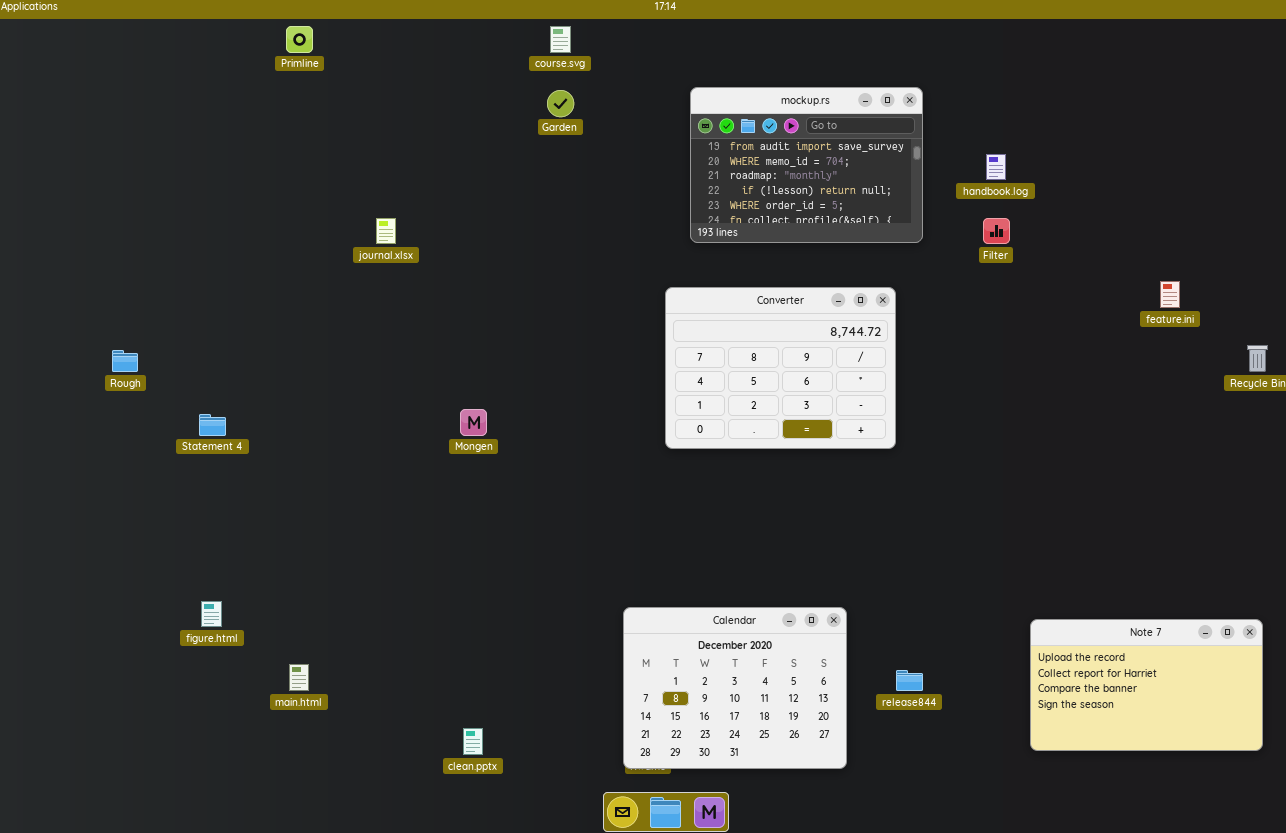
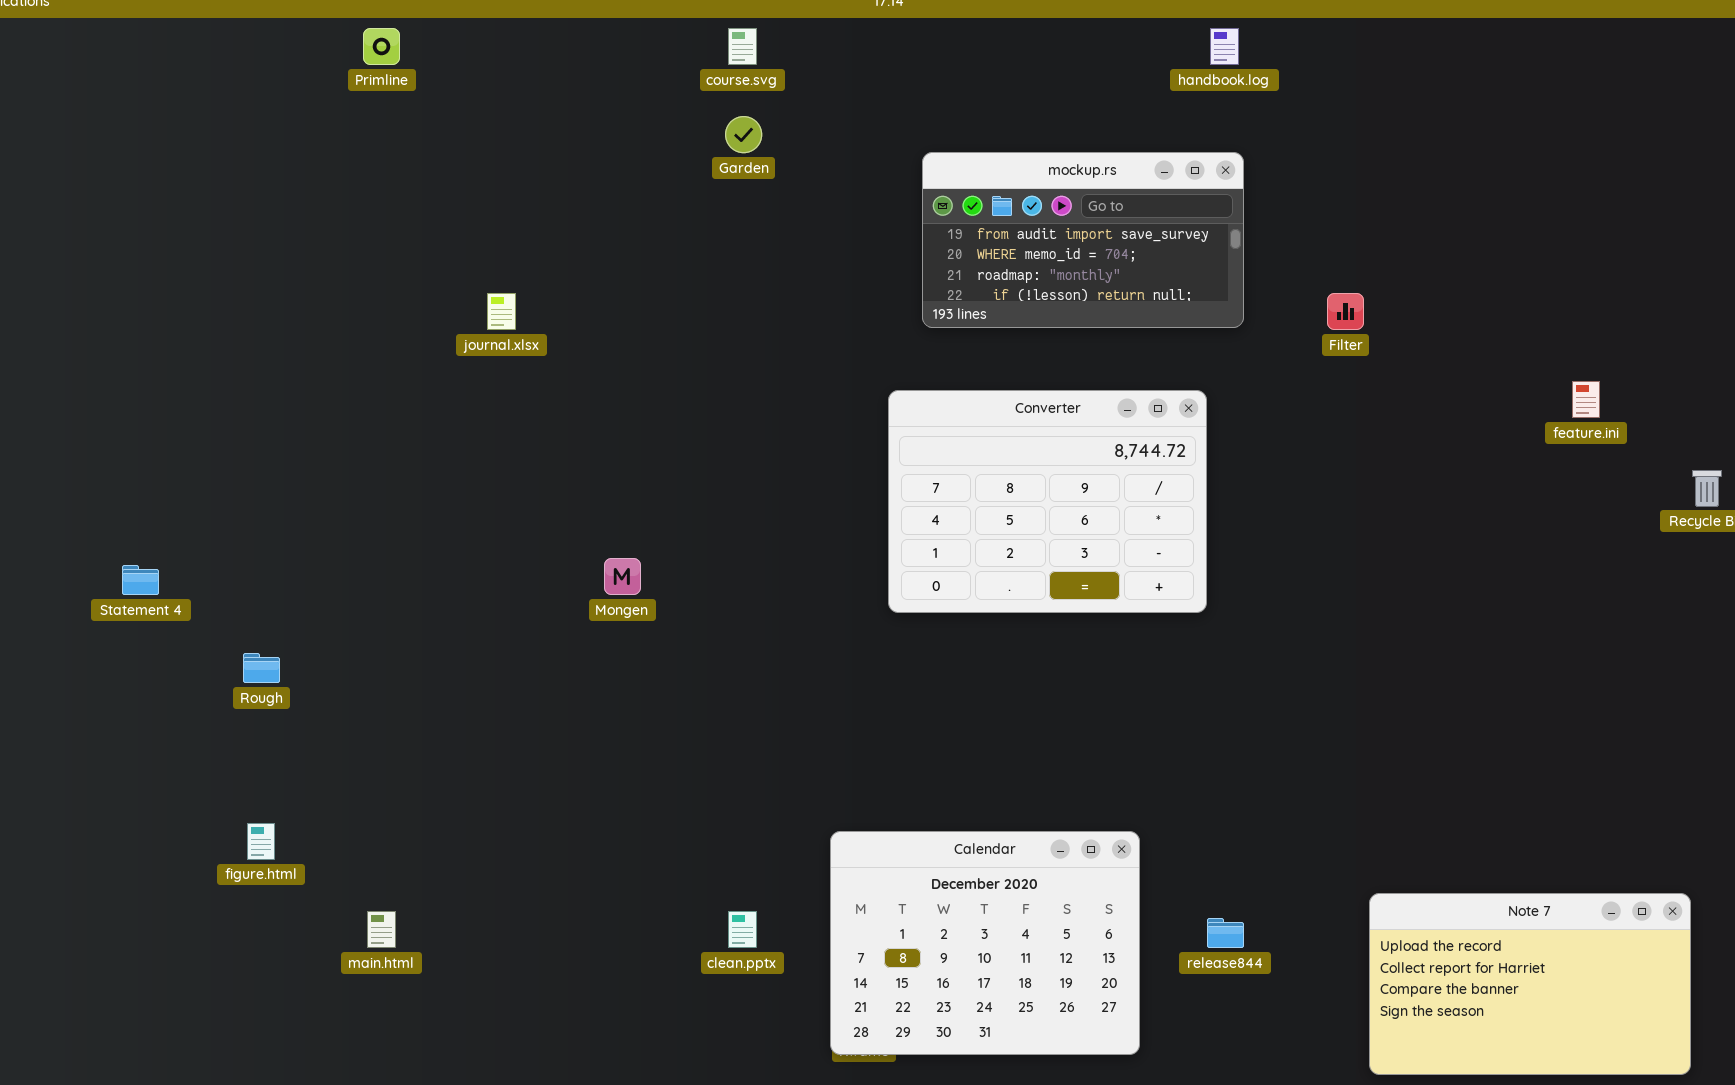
mockup.rs: [690,87,923,243] -> [922,152,1244,328], resized
handbook.log: [986,154,1006,180] -> [1210,28,1239,65], moved
Rough: [112,350,138,372] -> [243,653,280,683], moved
Statement 4: [199,414,226,436] -> [122,565,159,595], moved
Note 7: [1030,619,1263,751] -> [1369,893,1691,1075], moved
clean.pptx: [463,728,483,755] -> [728,911,757,948], moved

